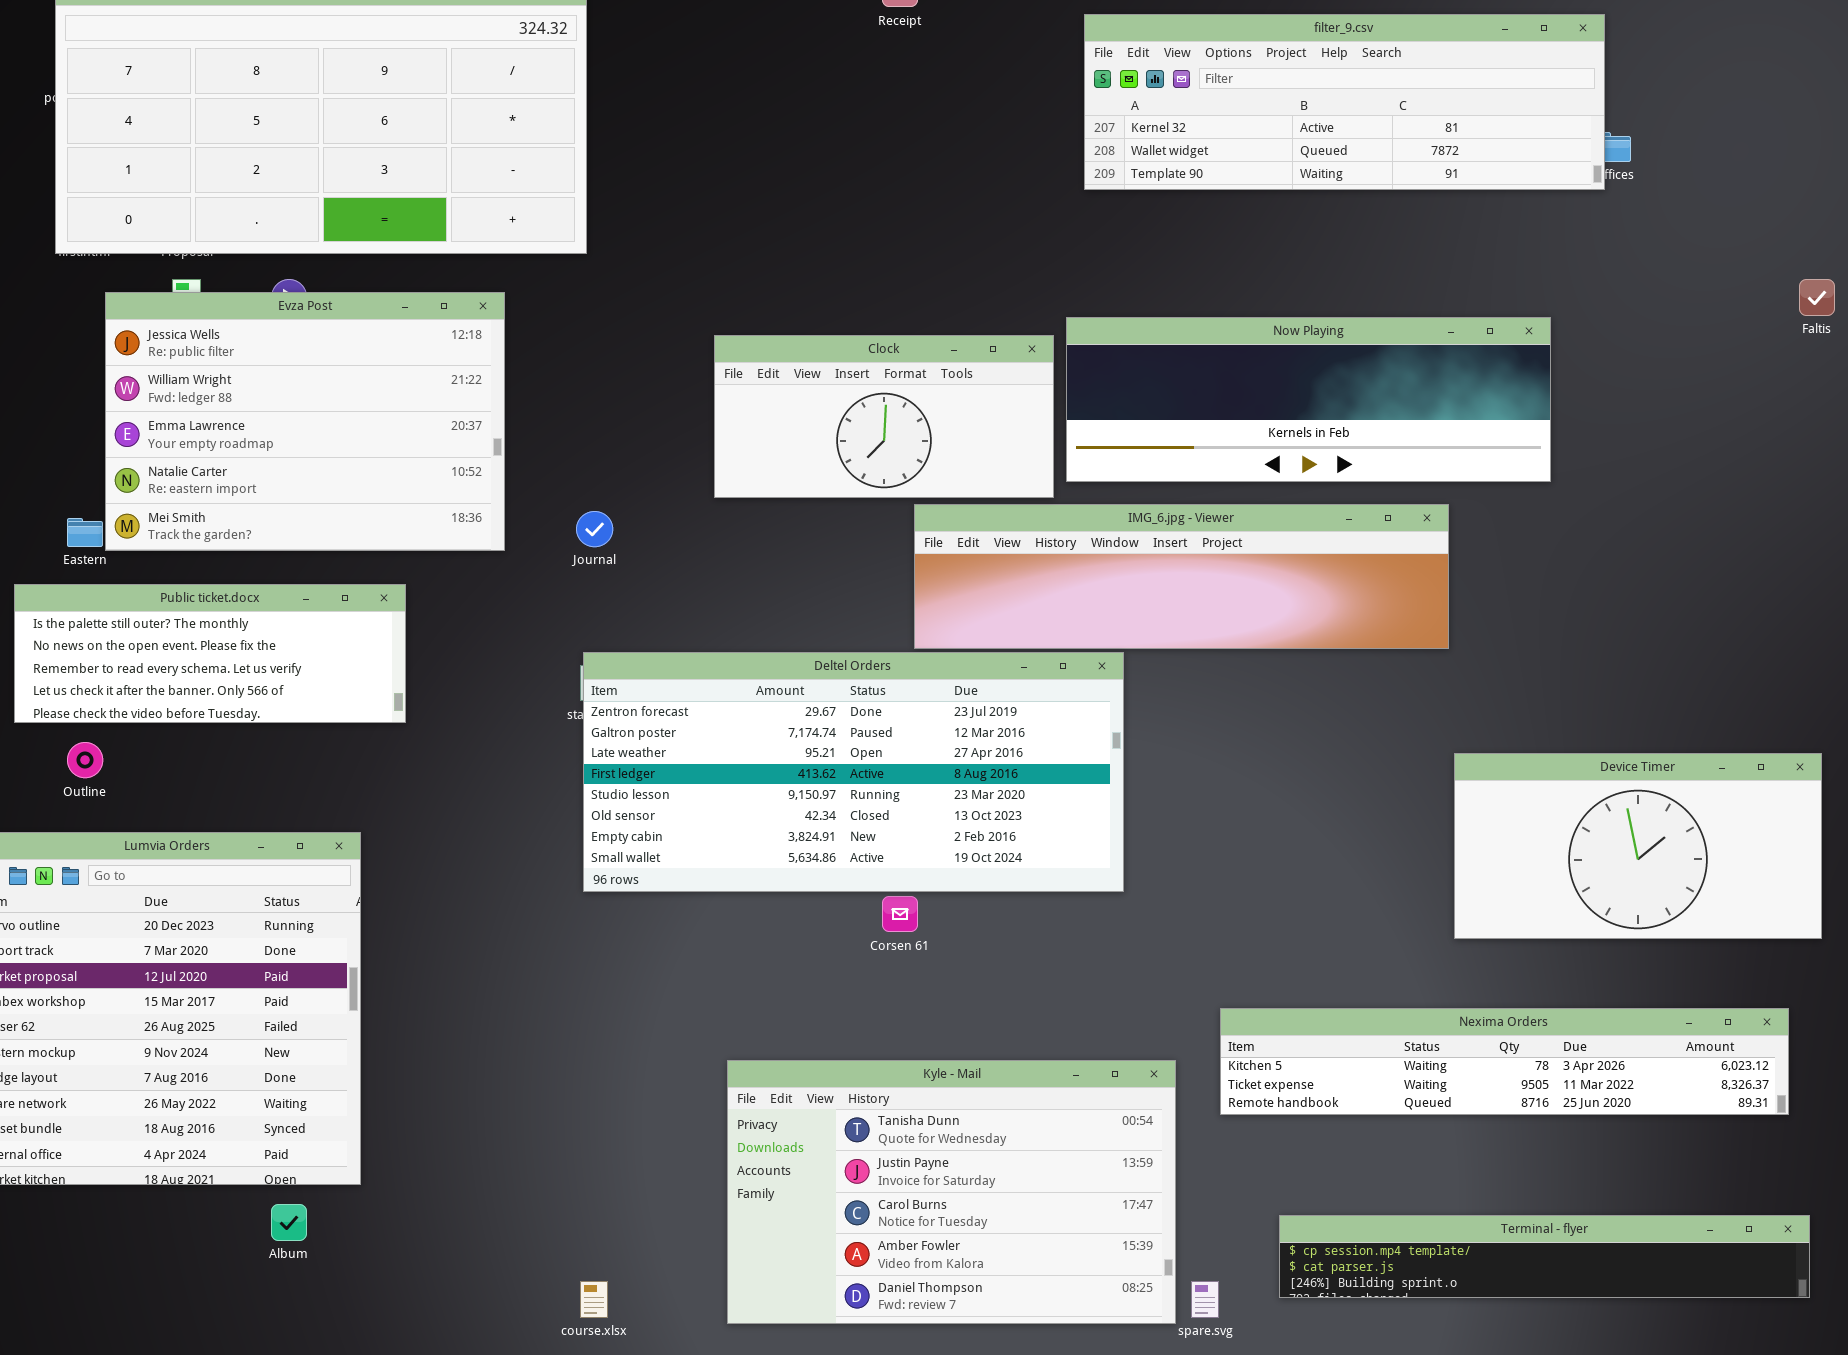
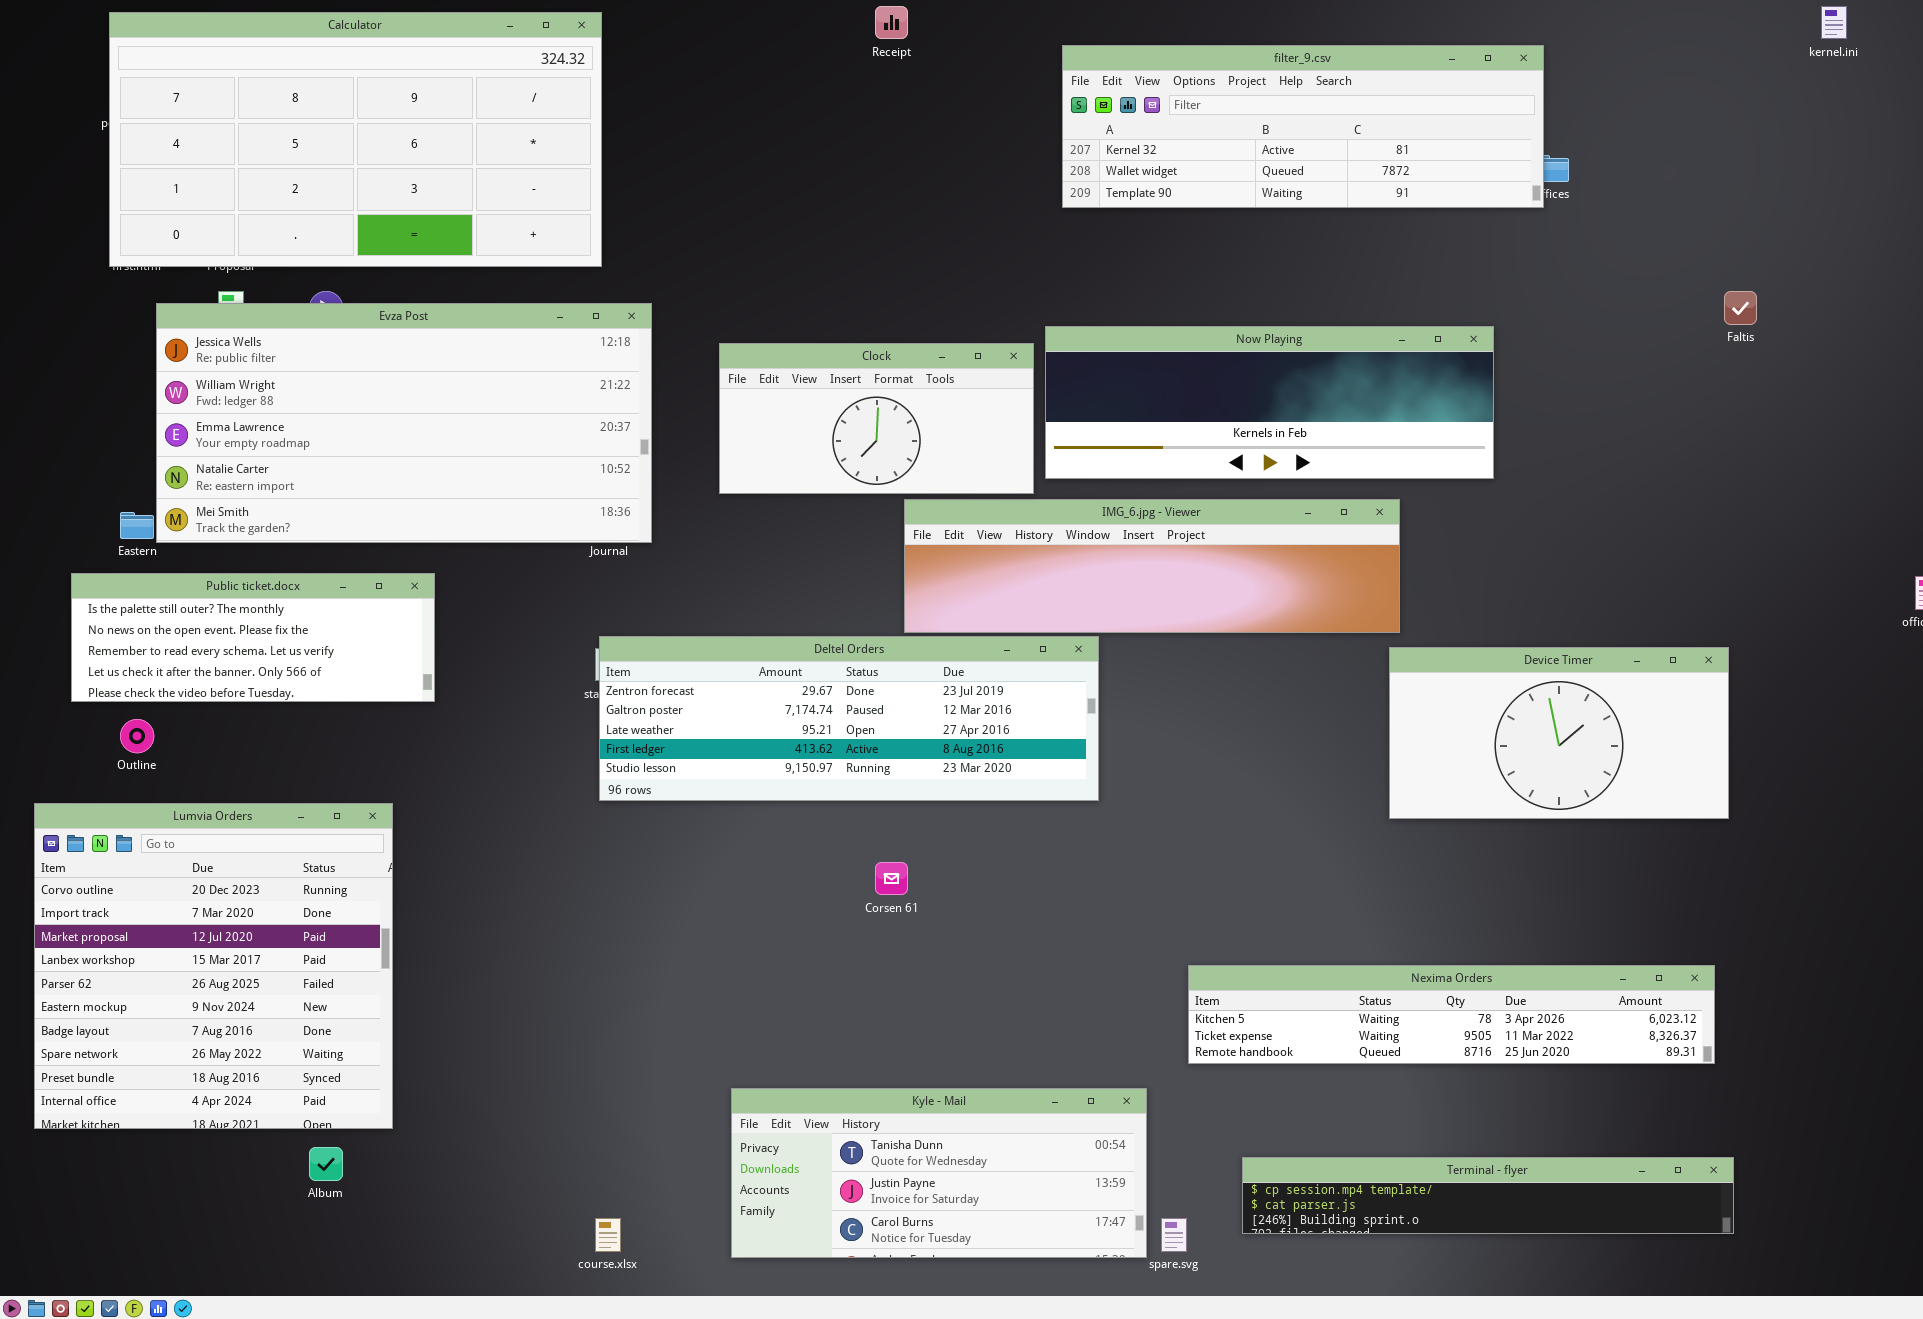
Evza Post: [105,292,505,551] -> [156,303,652,543], resized
Deltel Orders: [583,652,1124,892] -> [599,636,1099,801], resized
Device Timer: [1454,753,1822,939] -> [1389,647,1729,819], moved
Kyle - Mail: [727,1060,1176,1324] -> [731,1088,1147,1258], resized

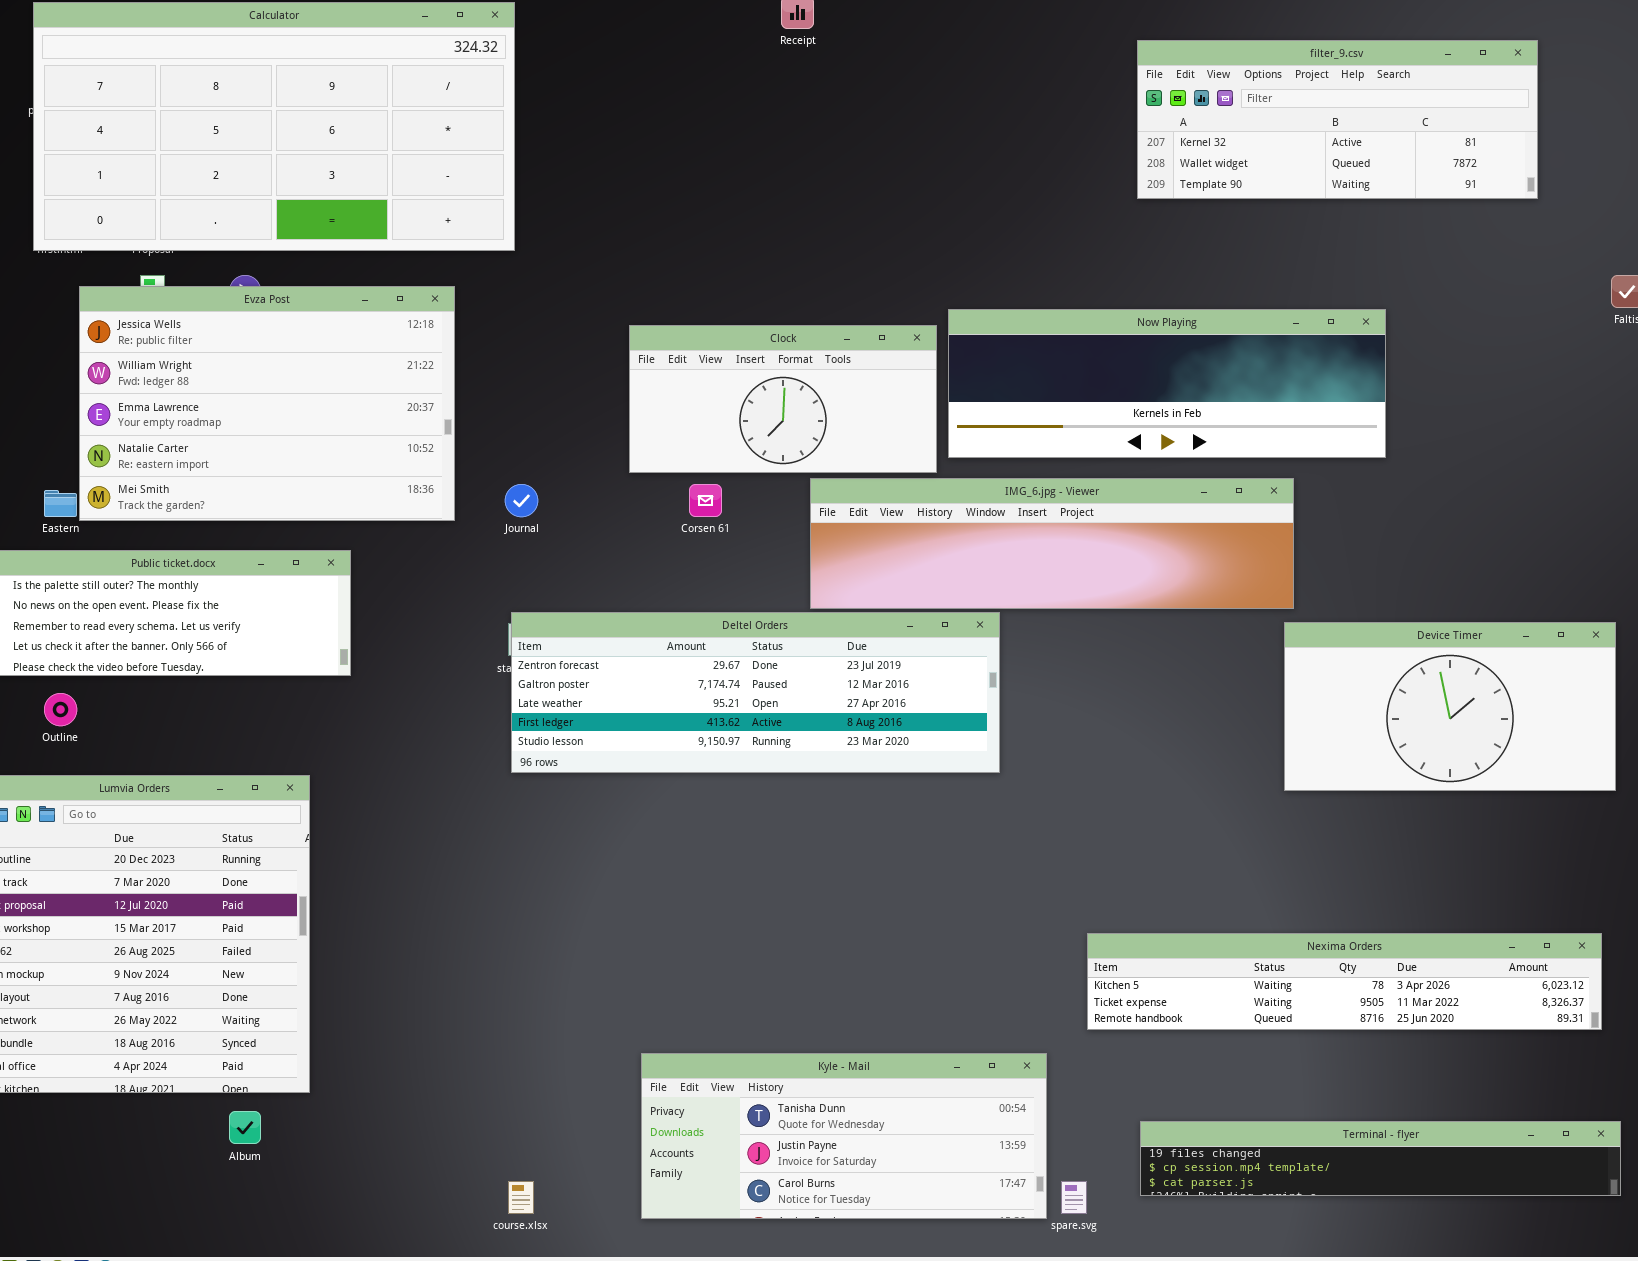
filter_9.csv: [1062,45,1544,208] -> [1137,40,1538,199], moved, resized
Evza Post: [156,303,652,543] -> [79,286,455,521], resized
Corsen 61: [875,862,908,895] -> [689,484,722,517], moved
Terminal - flyer: [1242,1157,1734,1234] -> [1140,1121,1621,1196], scrolled up 1 row

